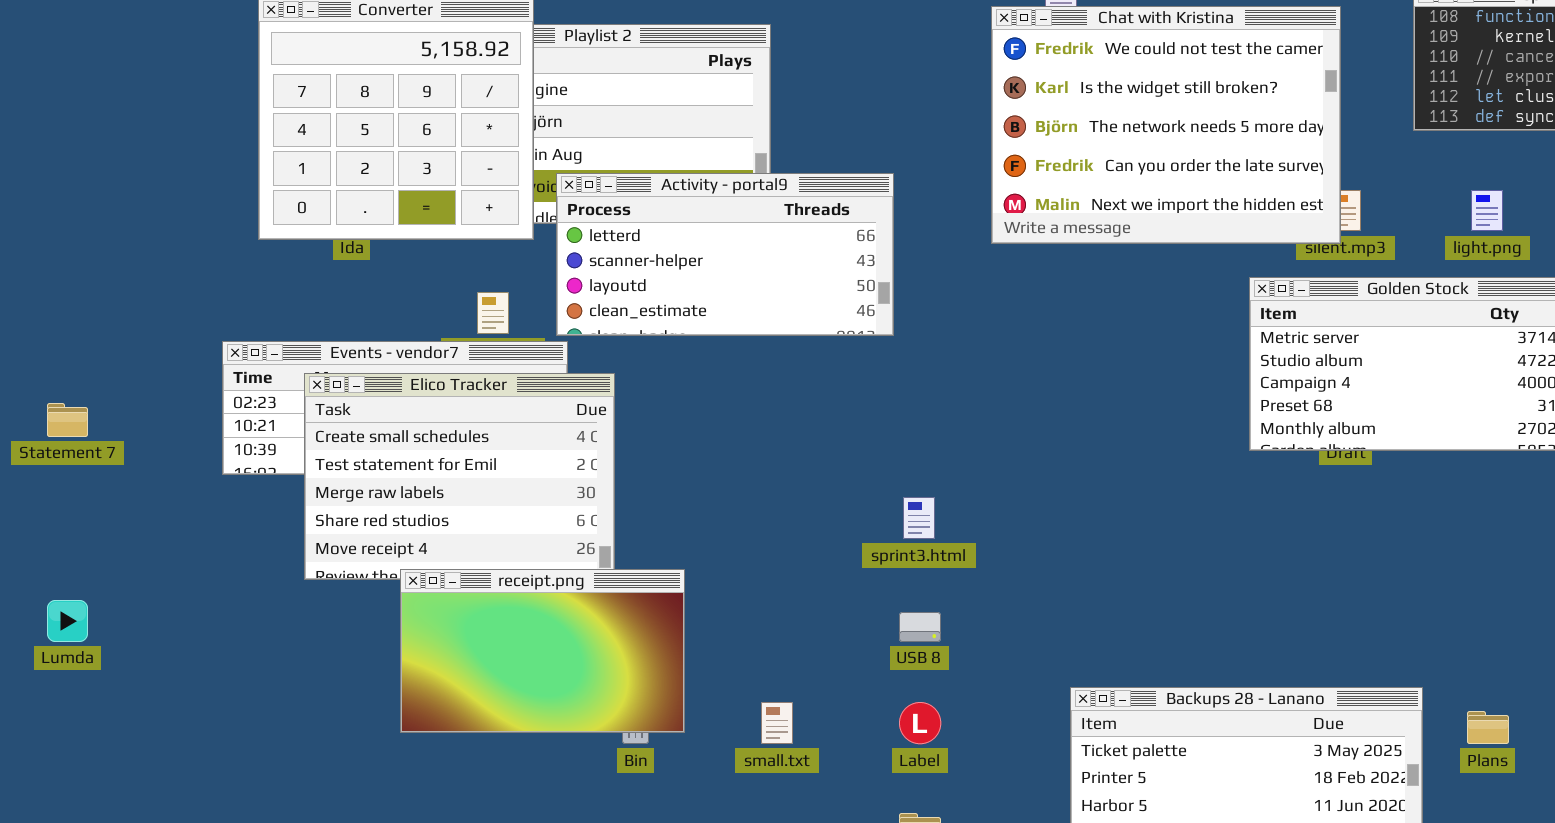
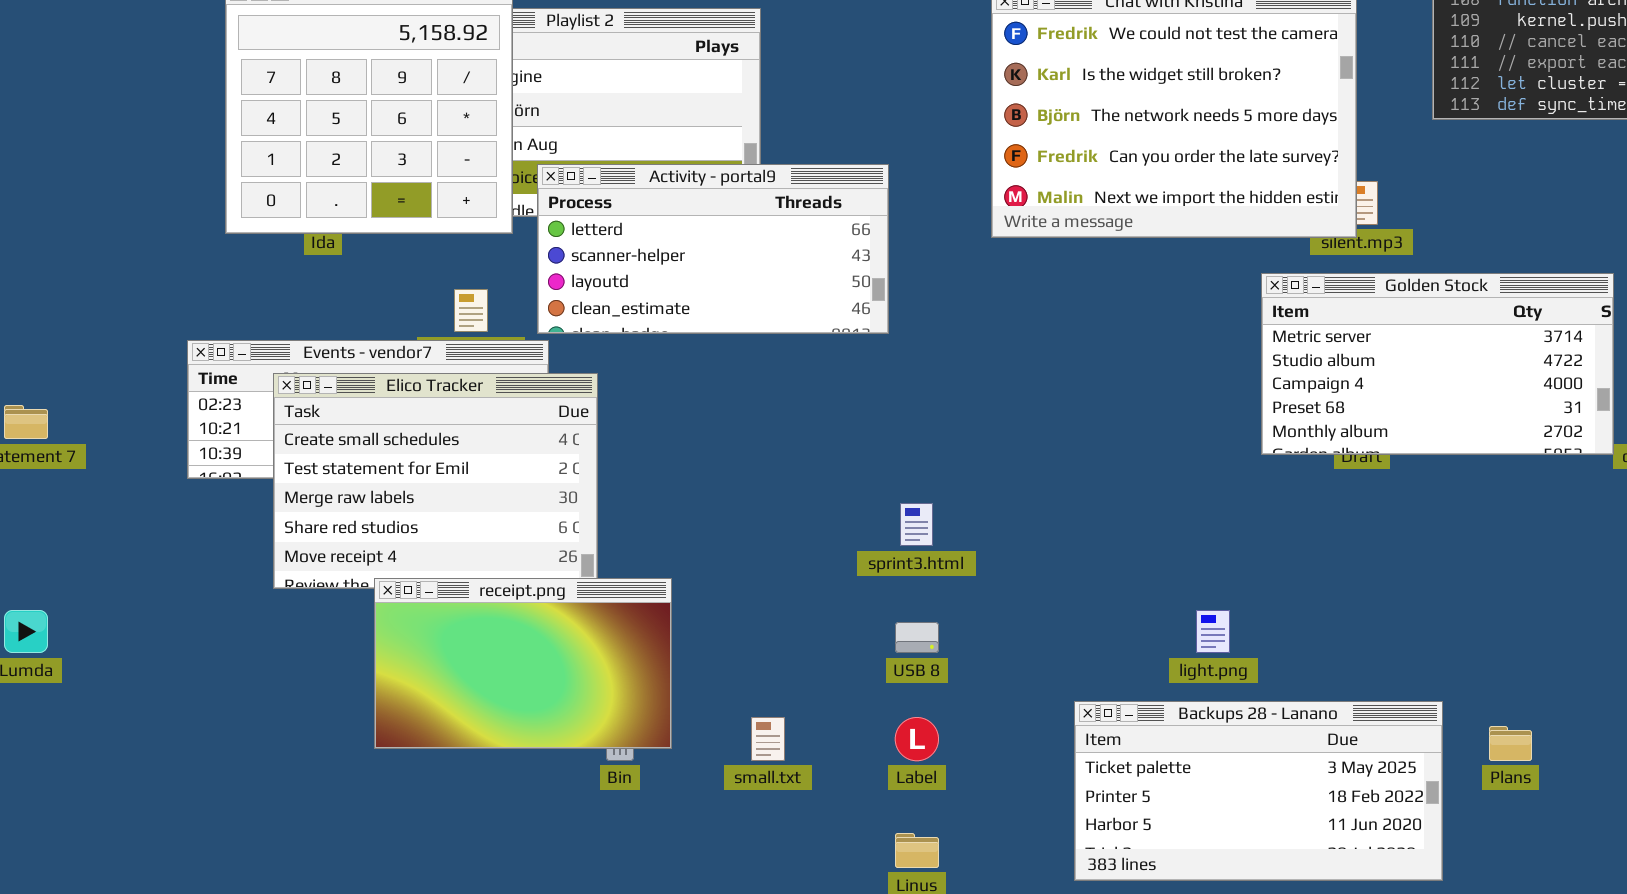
light.png: [1471,190,1503,231] -> [1196,610,1230,653], moved

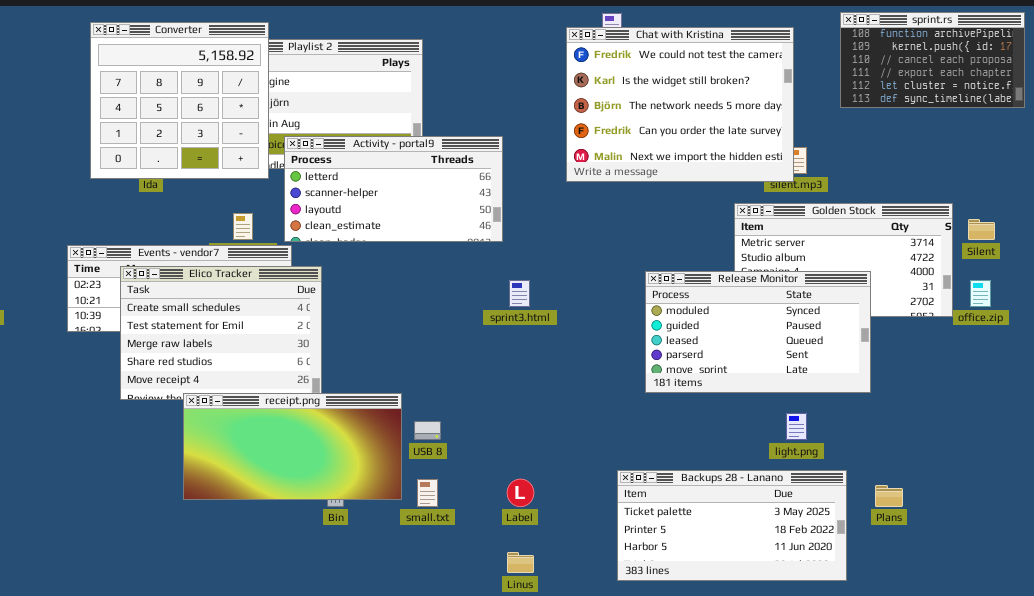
Release Monitor: none -> [645,271,871,393], opened
sprint3.html: [900,503,933,546] -> [509,280,530,307], moved
receipt.png: [374,578,672,749] -> [183,393,402,500], resized
light.png: [1196,610,1230,653] -> [786,413,807,440], moved
USB 8: [895,622,939,653] -> [414,421,441,440], moved

